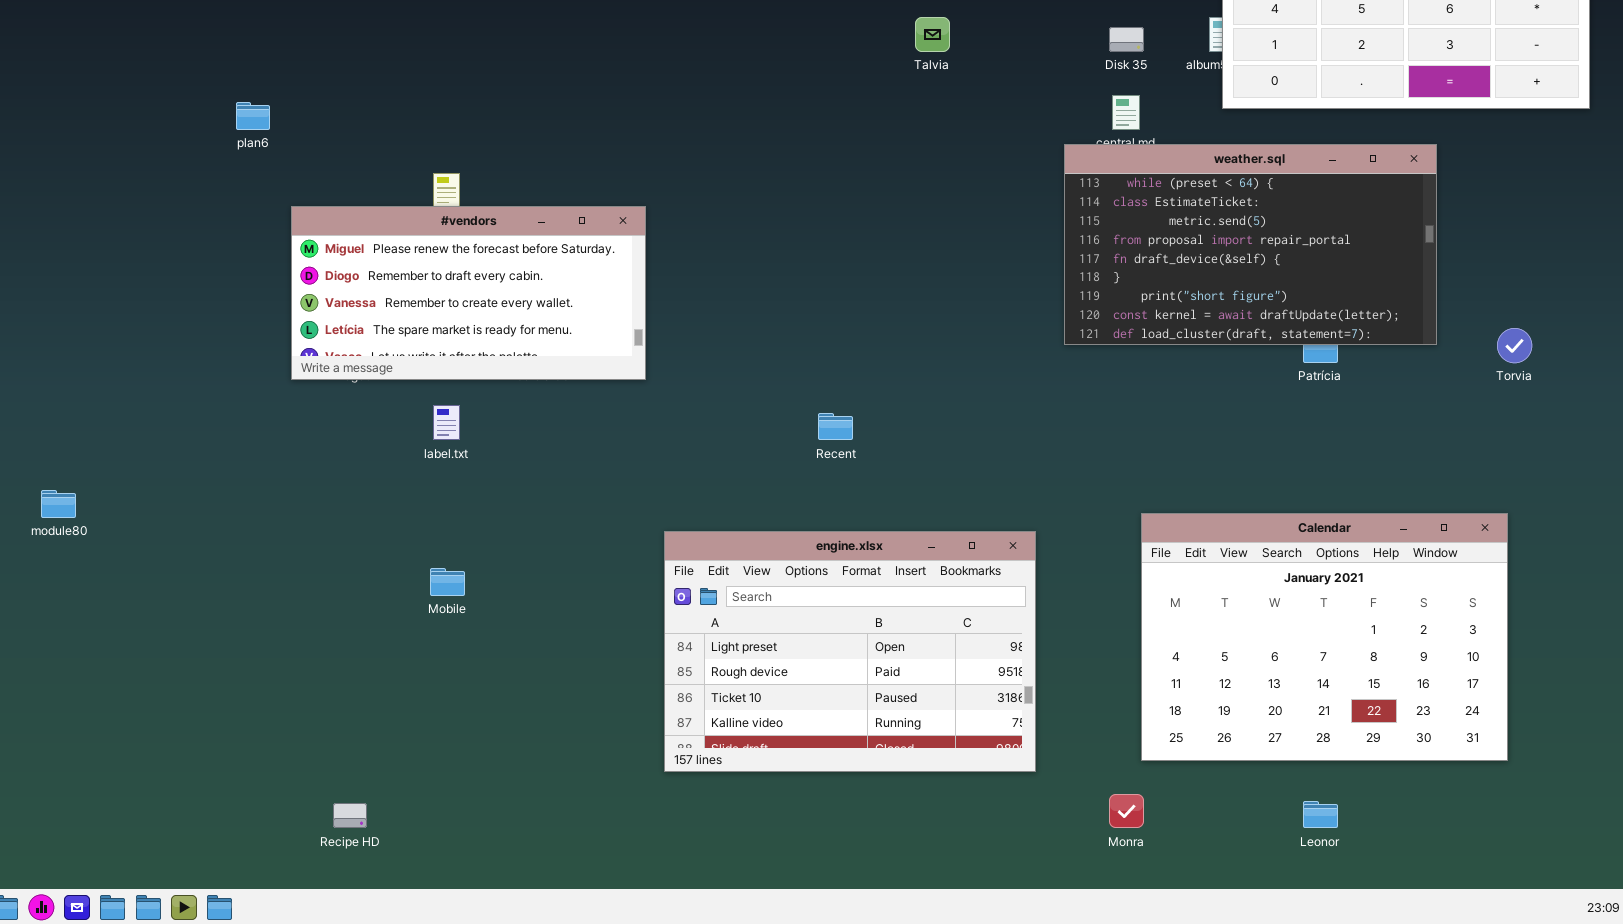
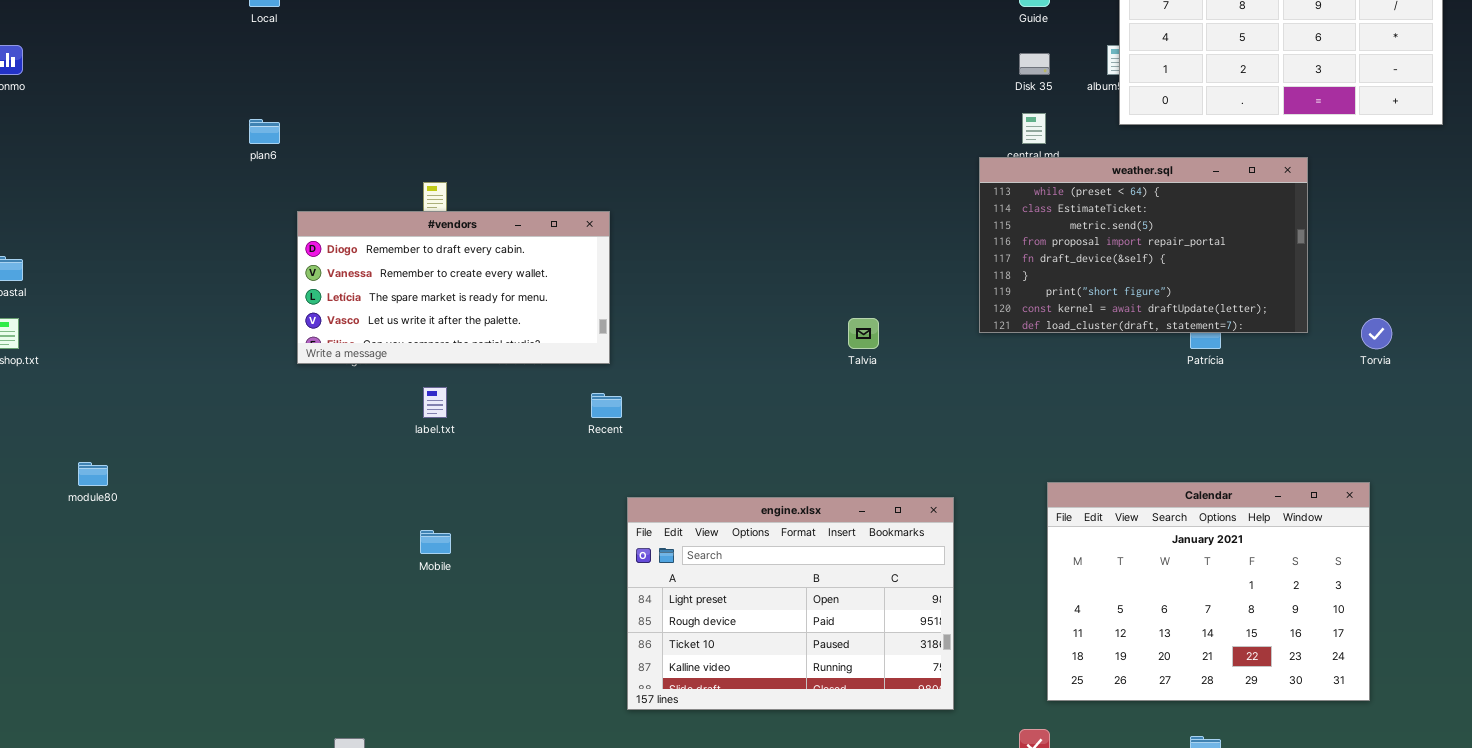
Talvia: [915,17,950,52] -> [848,318,879,349], moved
#vendors: [291,206,646,380] -> [297,211,610,364], scrolled down 1 row
Recent: [818,413,853,440] -> [591,393,622,418], moved

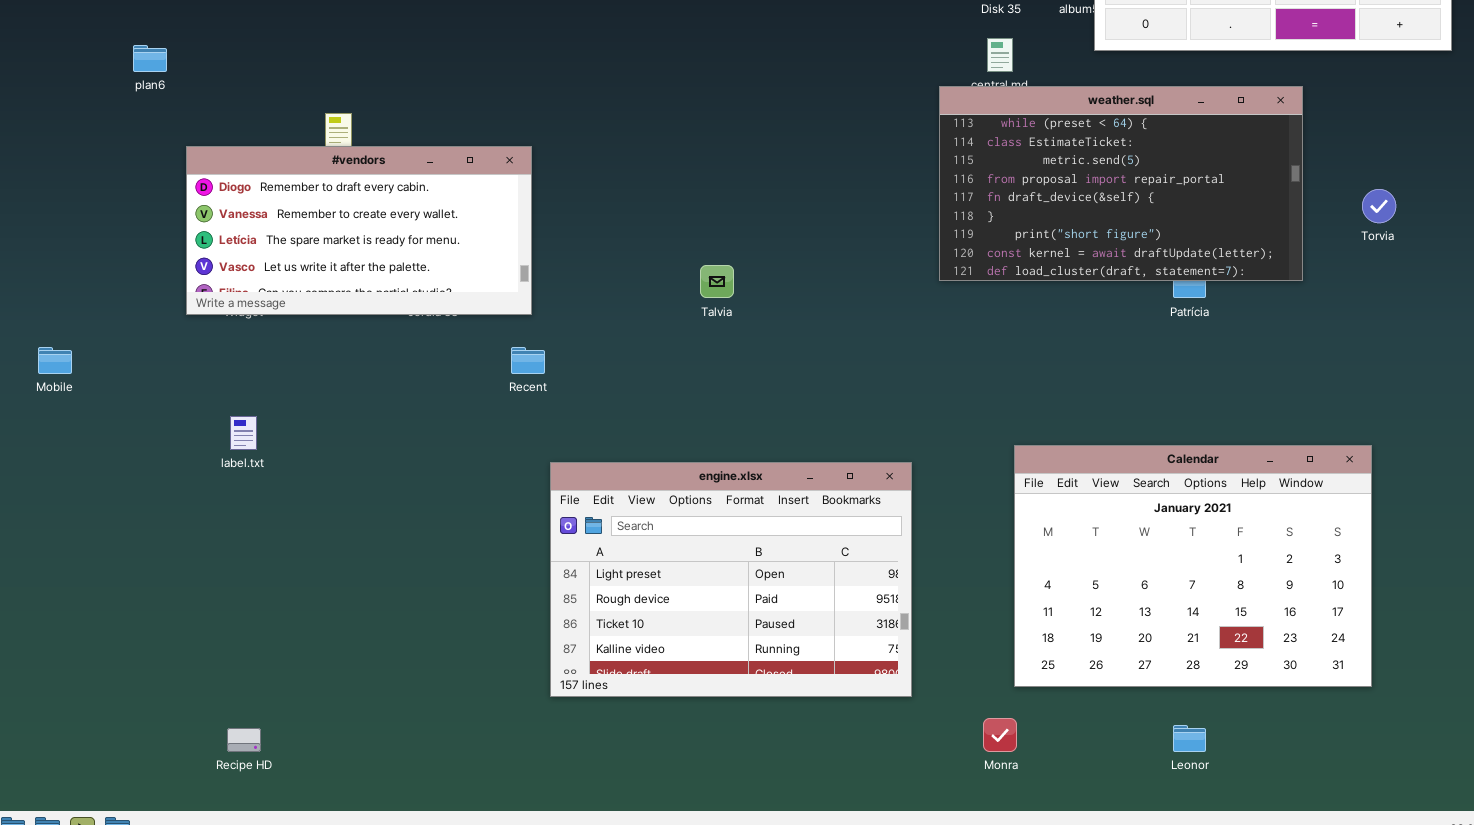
Talvia: [848,318,879,349] -> [700,265,734,298], moved
Torvia: [1361,318,1392,349] -> [1362,189,1396,223], moved
label.txt: [423,387,447,418] -> [230,416,257,450], moved
Mobile: [420,530,451,554] -> [38,347,72,374], moved

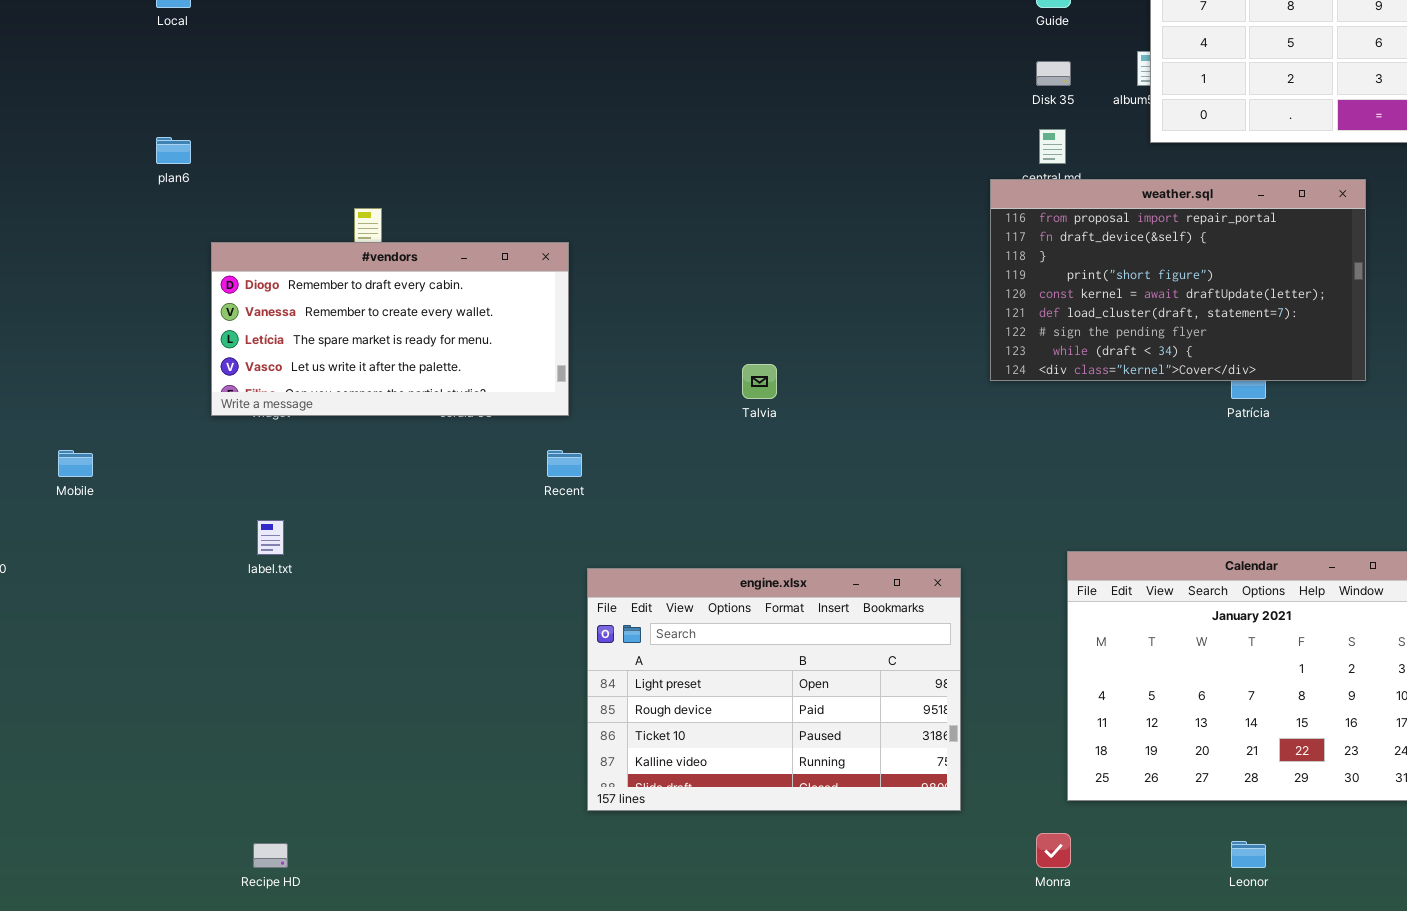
weather.sql: [939,86,1303,281] -> [990,179,1366,381], scrolled down 3 rows

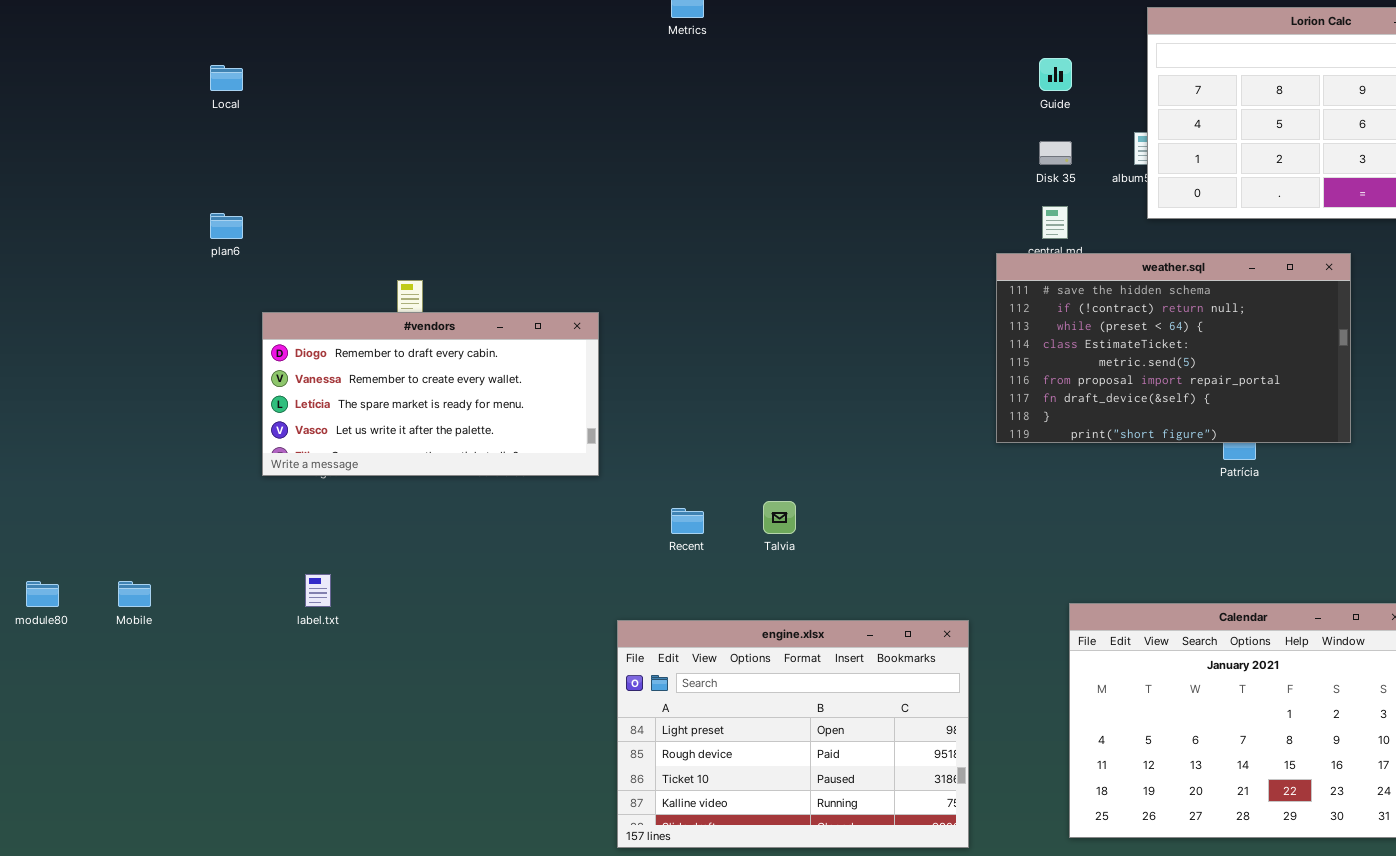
weather.sql: [990,179,1366,381] -> [996,253,1351,443], scrolled up 5 rows
Talvia: [742,364,777,399] -> [763,501,796,534], moved
Mobile: [58,450,93,477] -> [118,581,151,607], moved
Recent: [547,450,582,477] -> [671,508,704,534], moved

